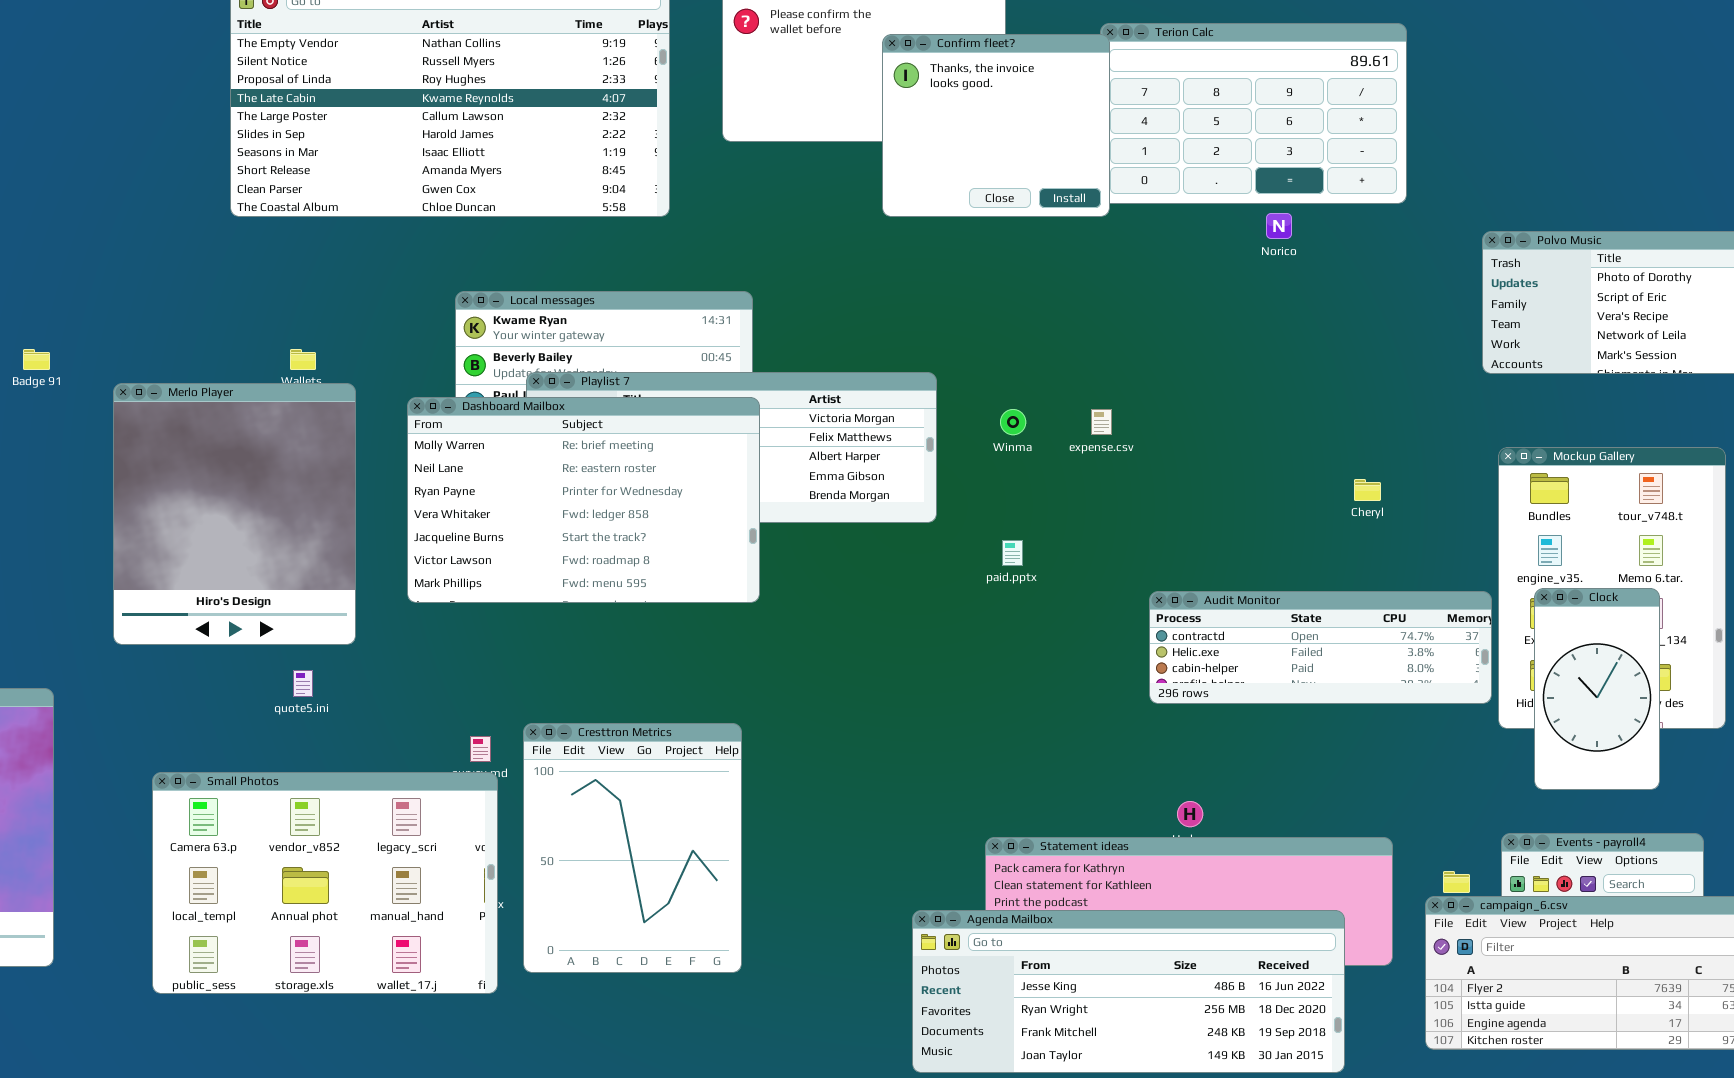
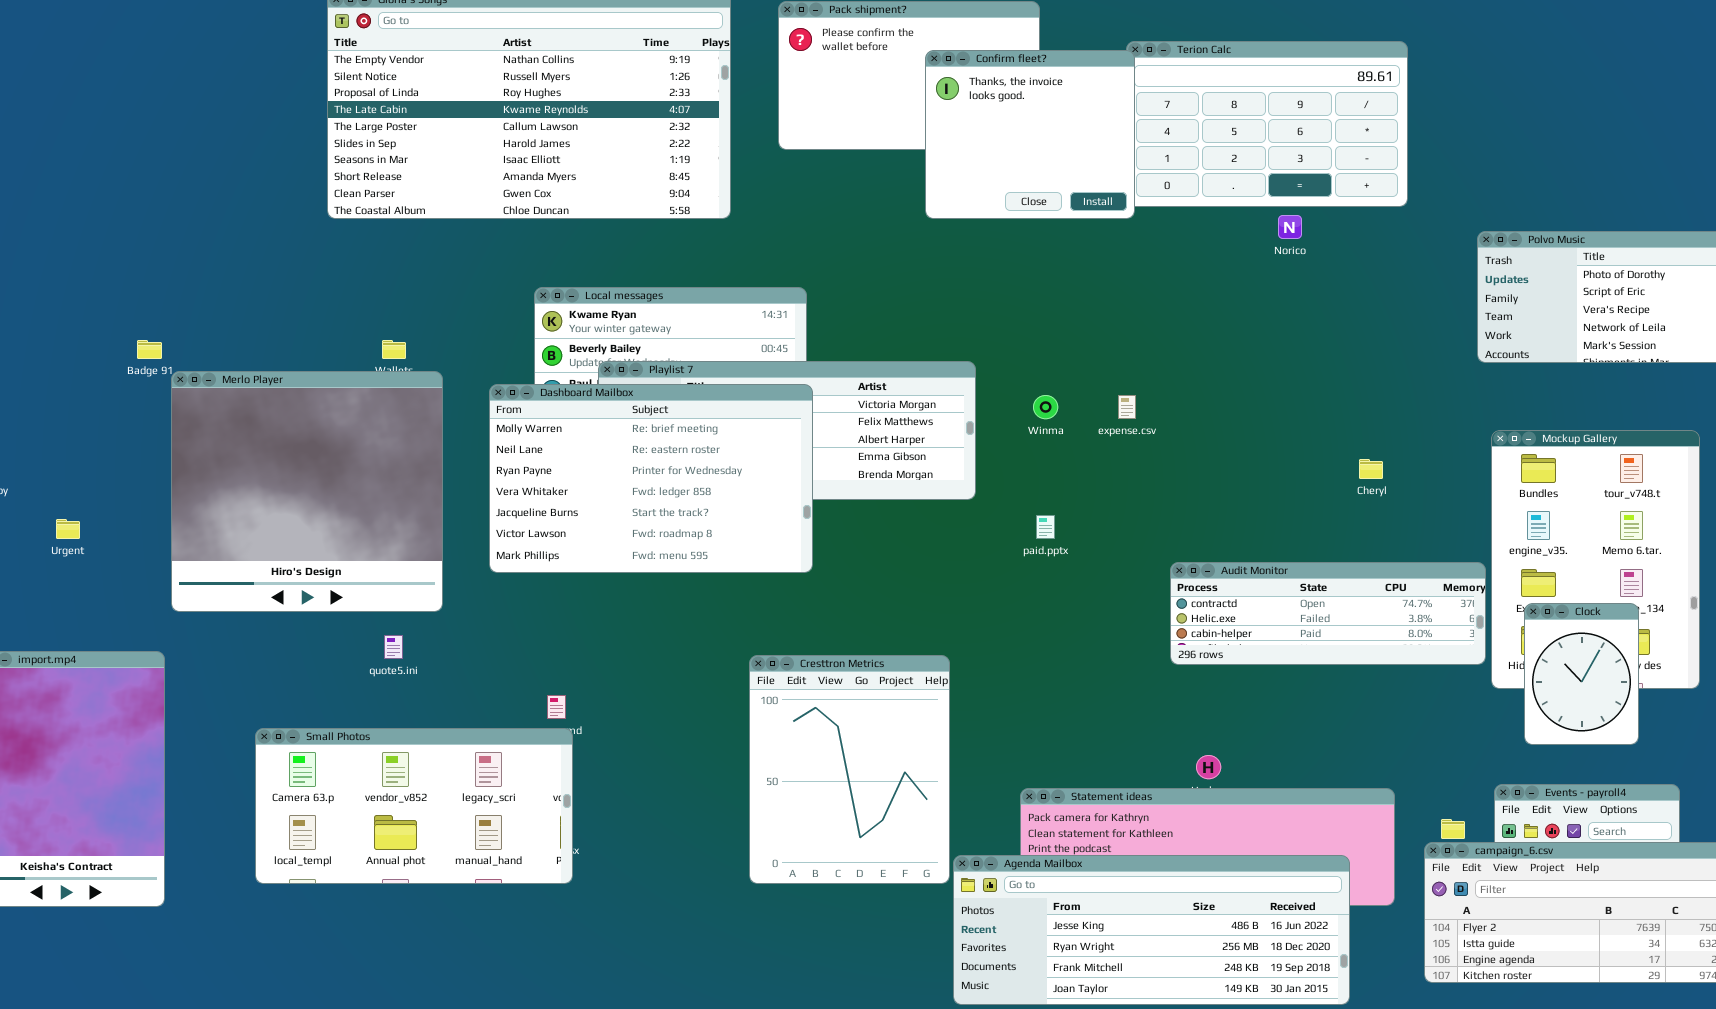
Merlo Player: [113,383,356,645] -> [171,371,443,612], resized
Clock: [1534,588,1660,790] -> [1524,603,1639,745], resized
Cresttron Metrics: [523,723,742,973] -> [749,655,950,884], moved
Small Photos: [152,772,498,994] -> [255,728,573,884], resized

